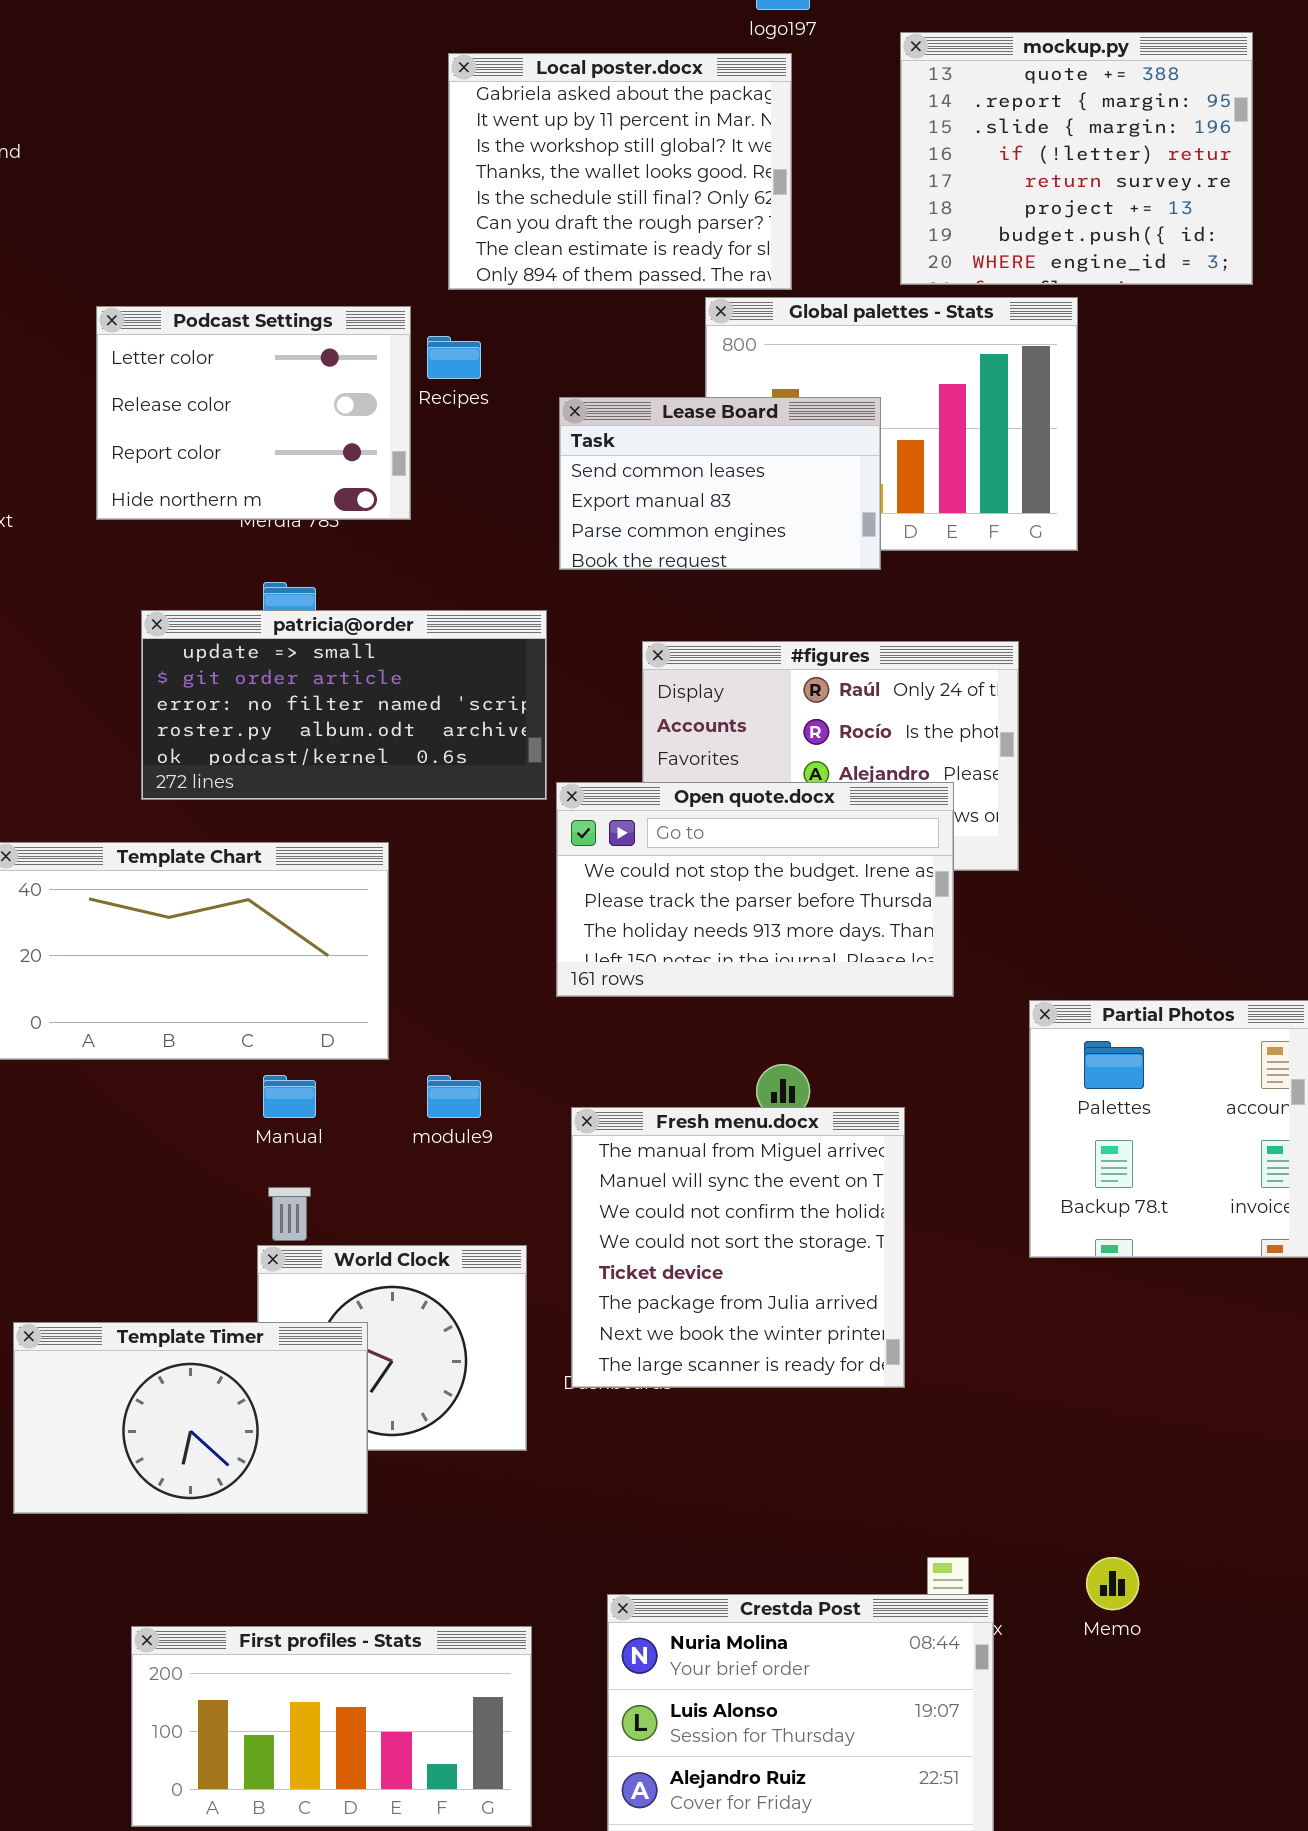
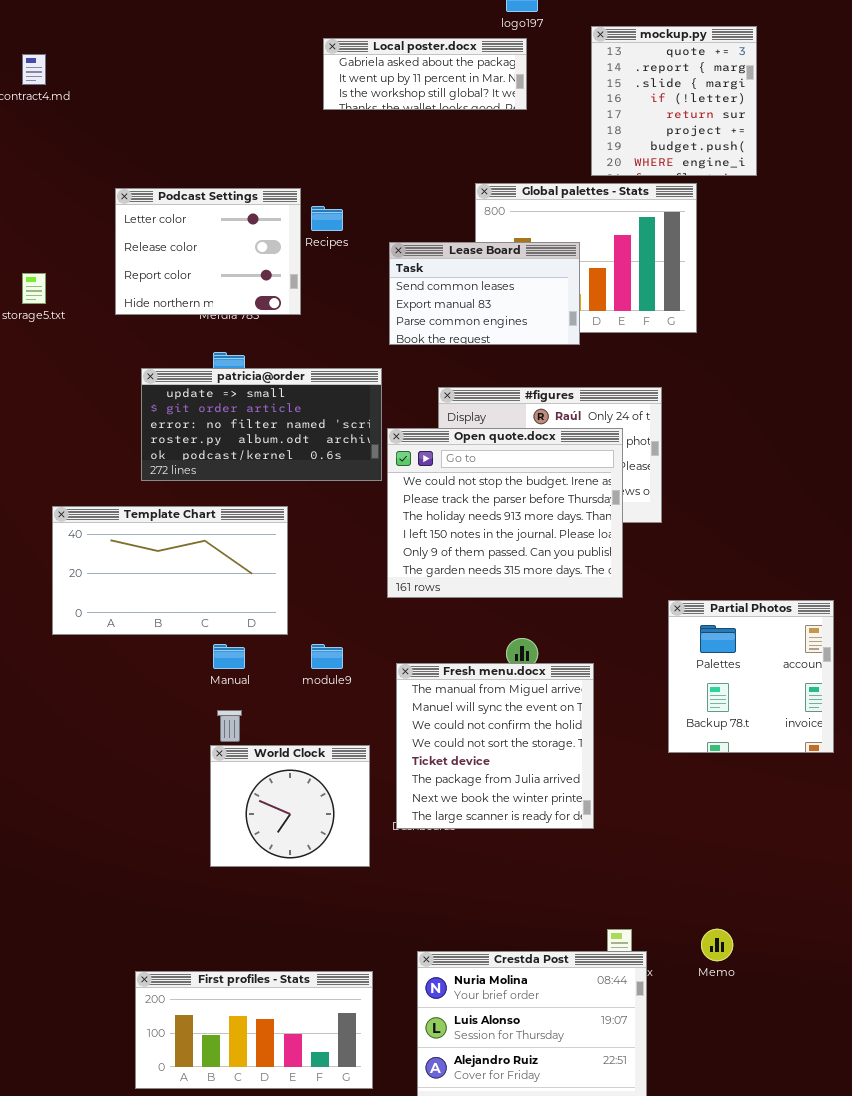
mockup.py: [900,32,1253,285] -> [591,26,757,176], resized
Local poster.docx: [448,53,792,290] -> [323,38,527,110], resized
Open quote.docx: [556,782,954,997] -> [387,428,623,598], resized
Template Timer: [13,1322,368,1514] -> none, closed

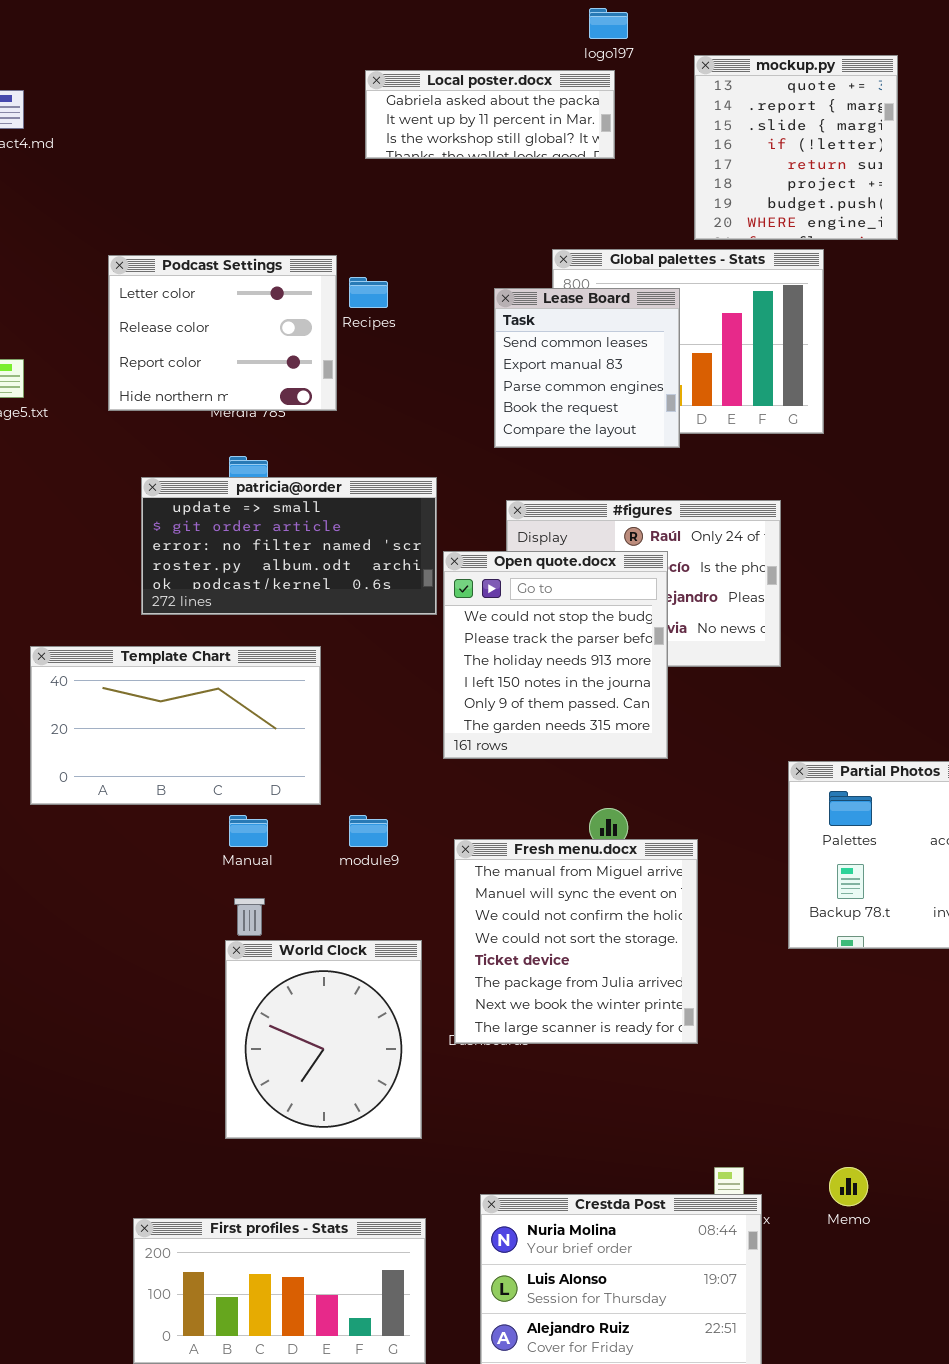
Lease Board: [389,242,580,345] -> [494,288,680,448], resized
Open quote.docx: [387,428,623,598] -> [443,551,668,759], resized
World Clock: [210,745,370,867] -> [225,940,422,1139], resized

